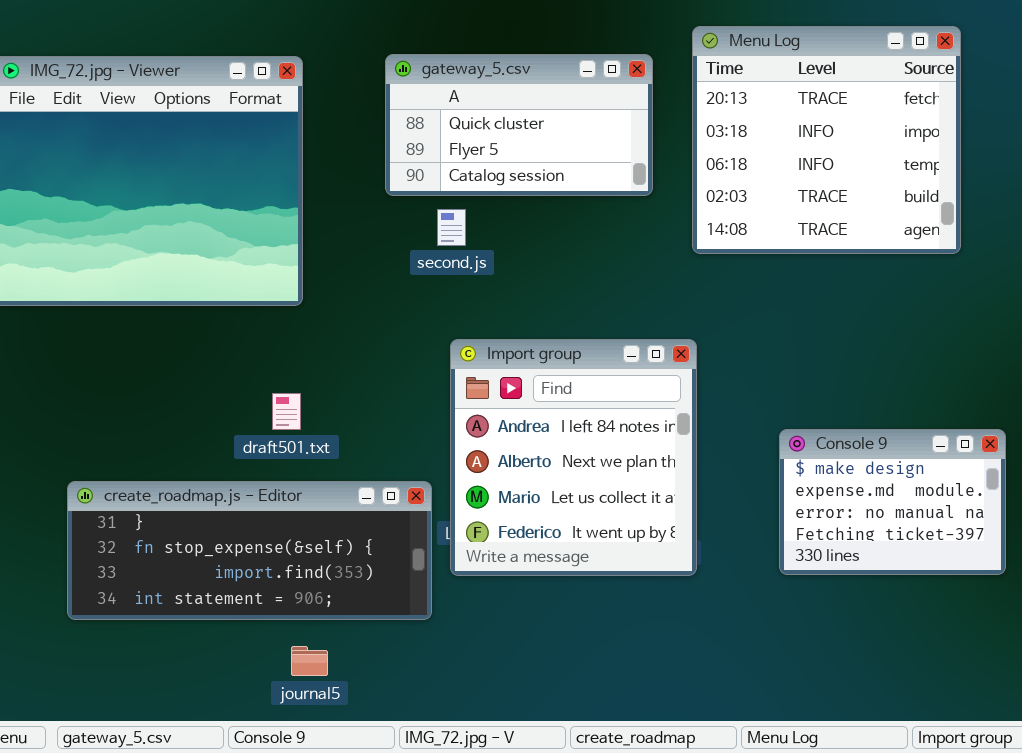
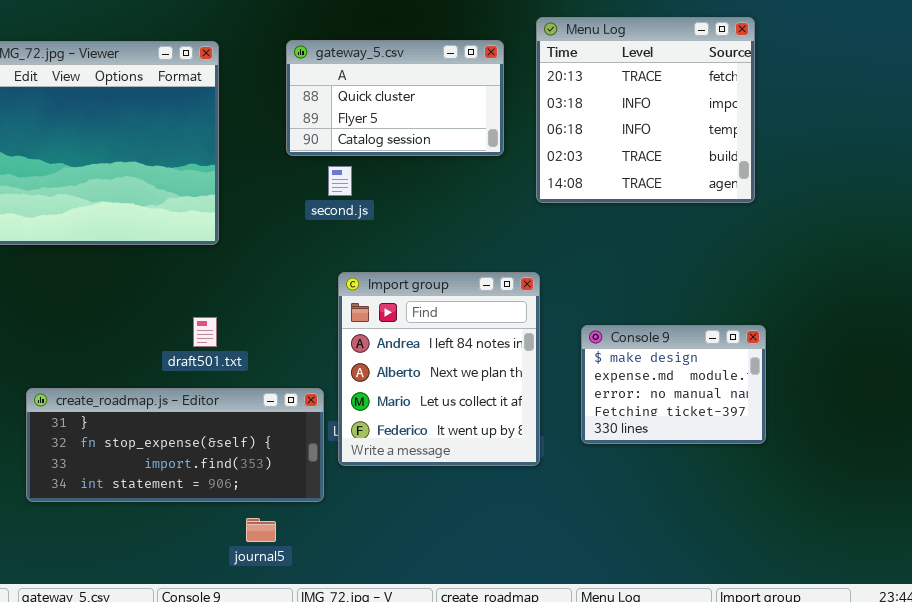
Console 9: [779,429,1006,575] -> [581,325,766,444], moved
journal5: [291,646,328,676] -> [246,518,276,542], moved

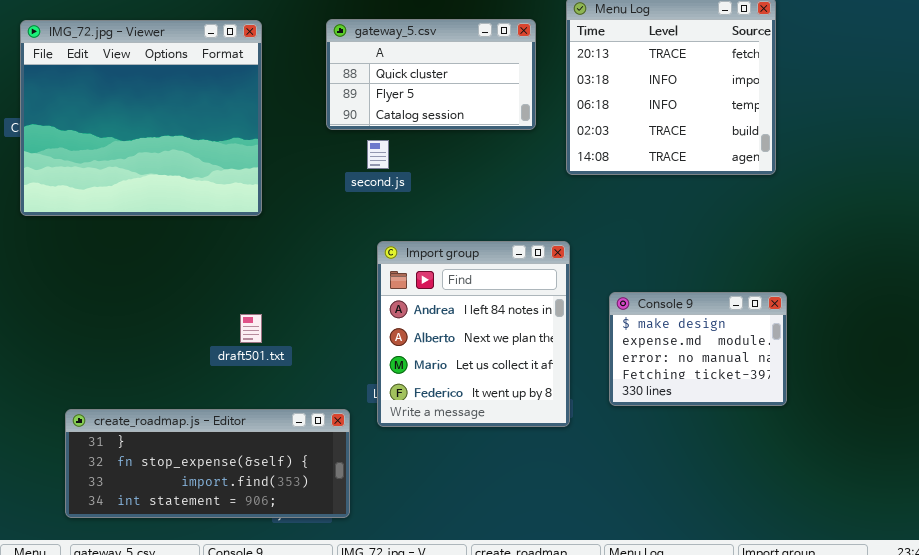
draft501.txt: [193,317,217,347] -> [240,314,262,343], moved
create_roadmap.js - Editor: [26,388,324,502] -> [65,409,350,518], moved

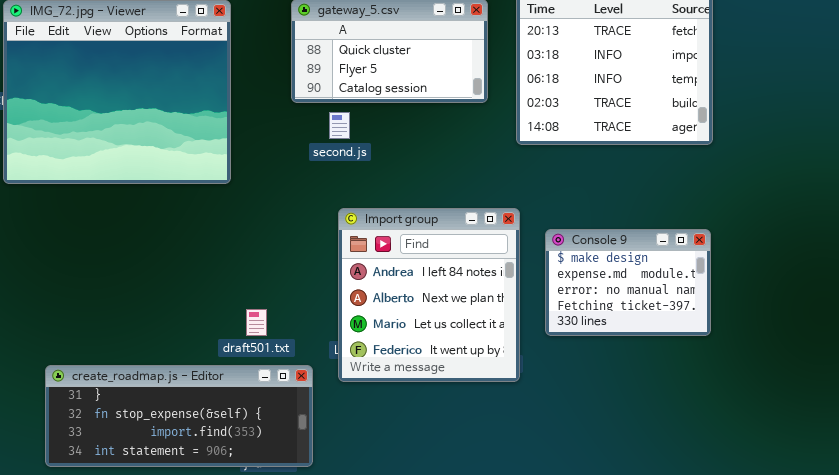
Console 9: [609,292,787,406] -> [545,229,711,336], moved
draft501.txt: [240,314,262,343] -> [246,309,267,336], moved

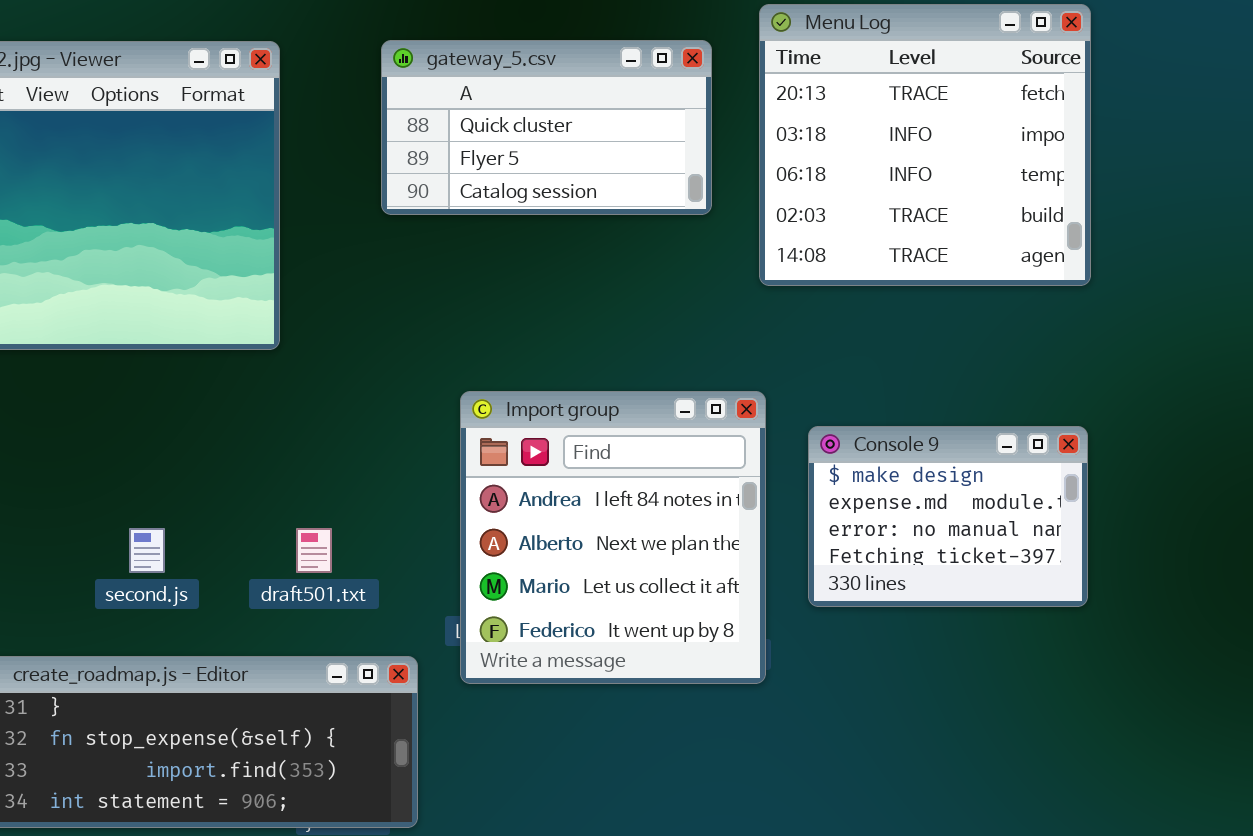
second.js: [329,112,350,139] -> [129,528,165,573], moved
draft501.txt: [246,309,267,336] -> [296,528,332,573], moved

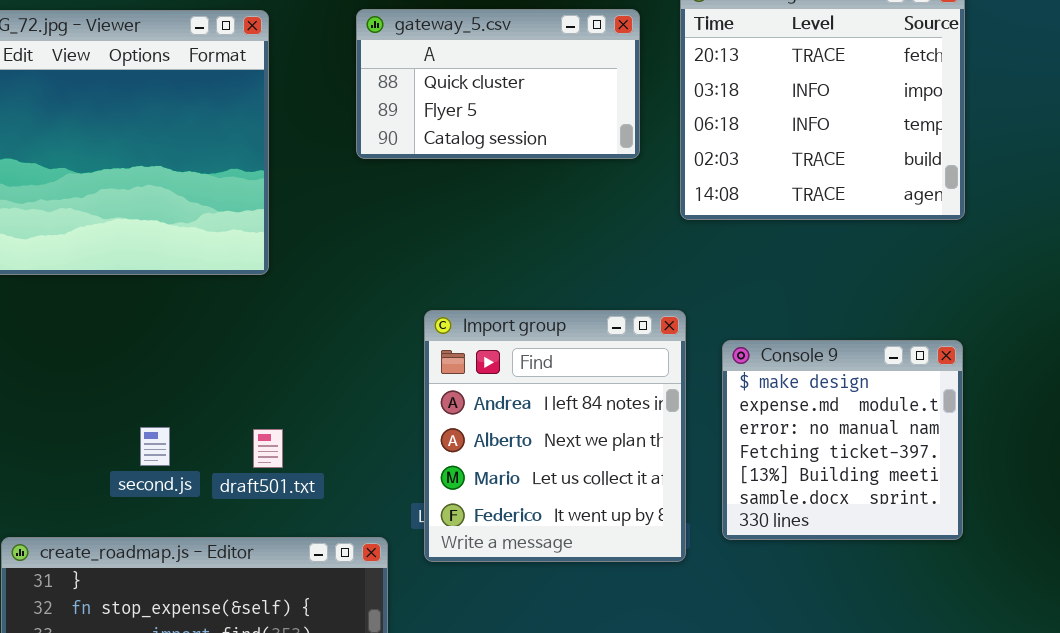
Console 9: [808,426,1088,607] -> [722,340,963,540], resized
draft501.txt: [296,528,332,573] -> [253,429,283,468], moved

